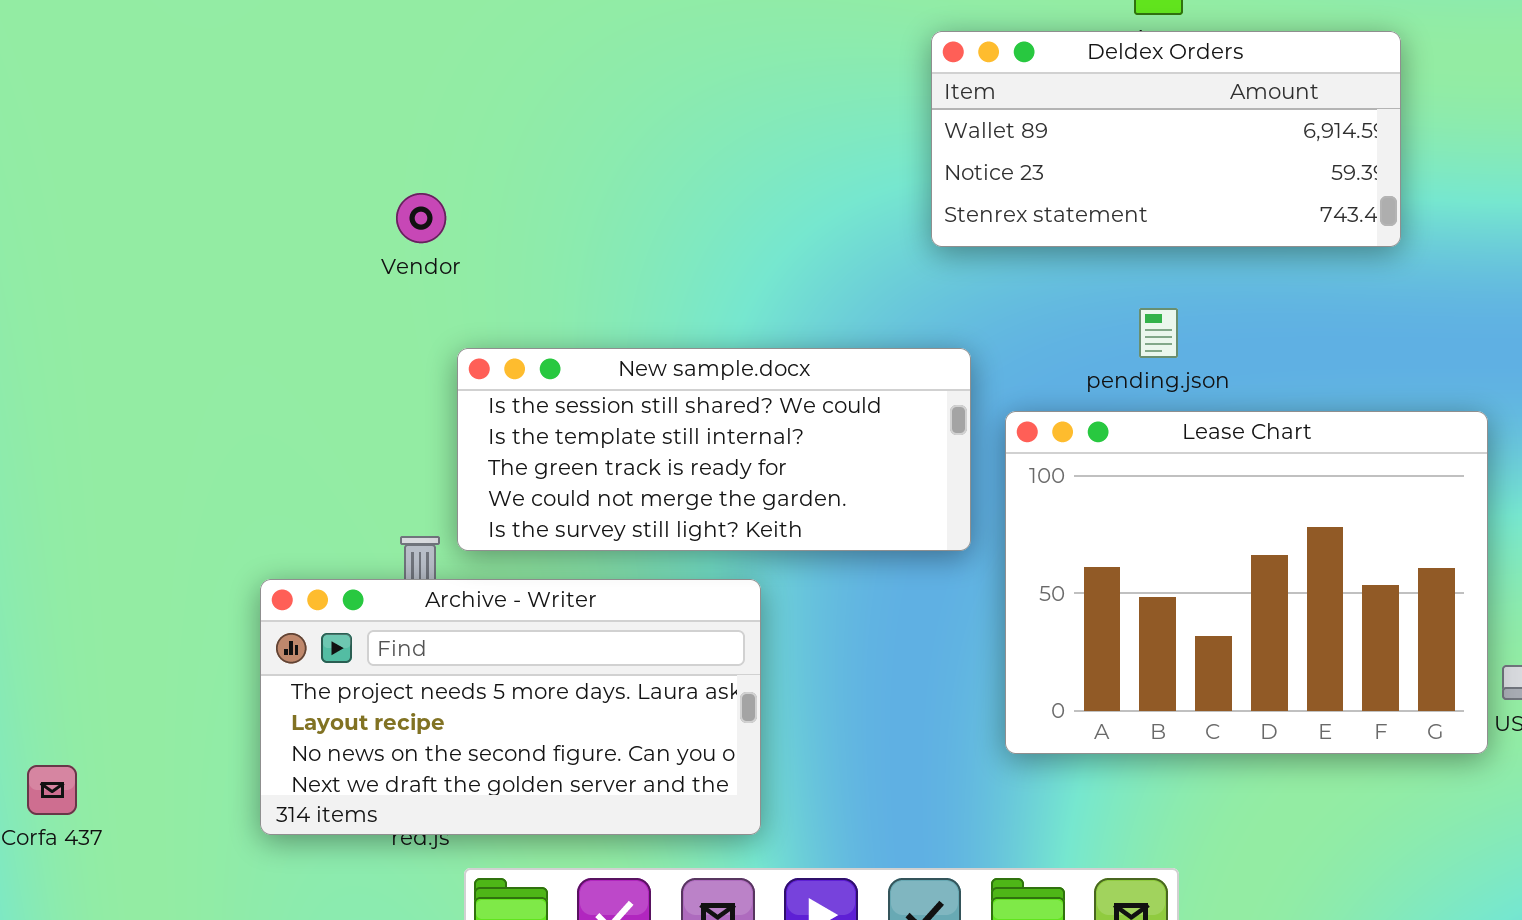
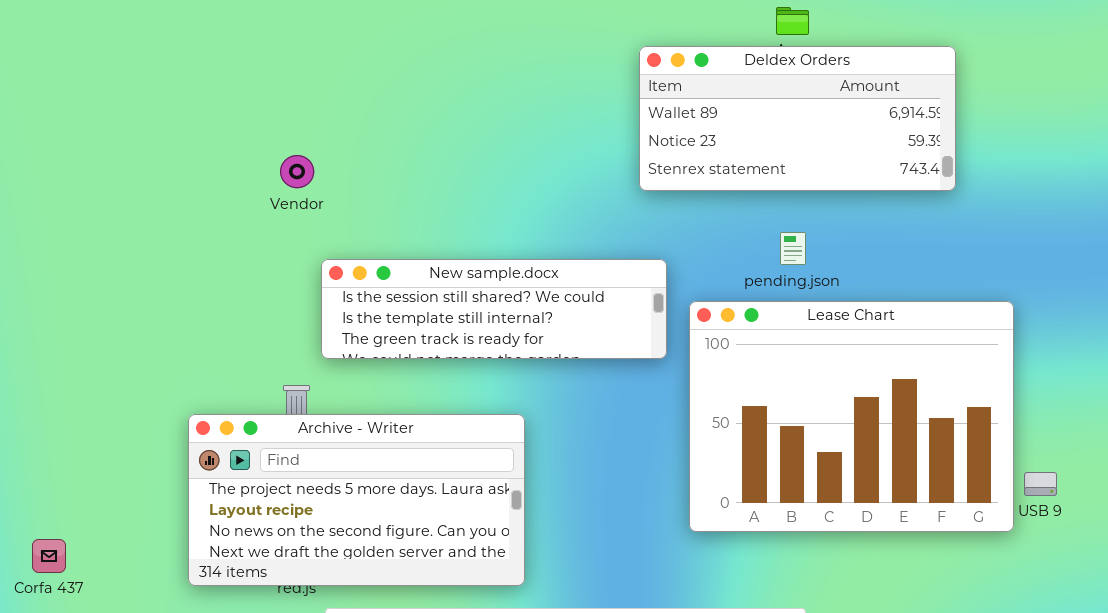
New sample.docx: [457,348,971,551] -> [321,259,667,359], resized

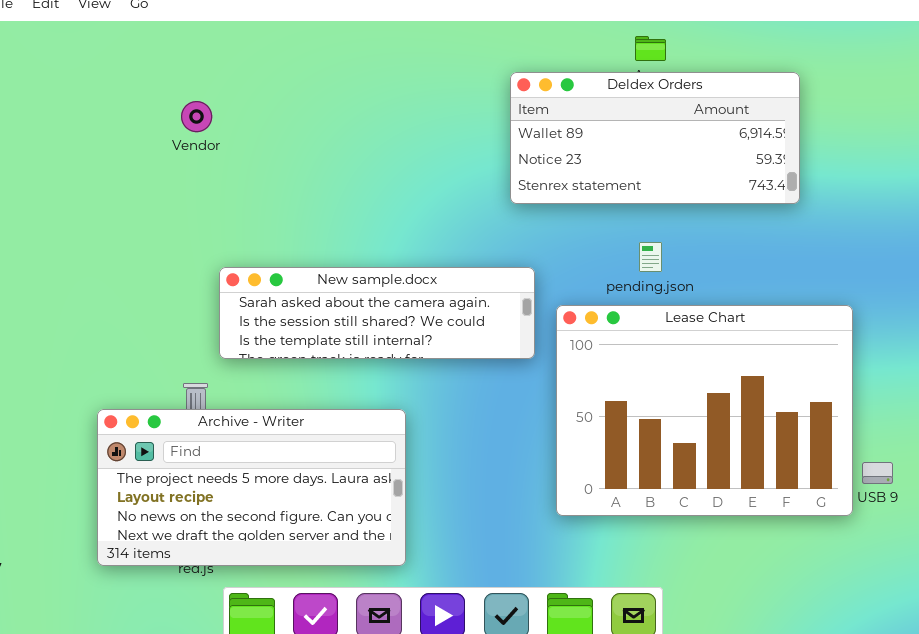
Vendor: [280,155,314,188] -> [181,101,212,132], moved
New sample.docx: [321,259,667,359] -> [219,267,535,359], scrolled up 1 row

